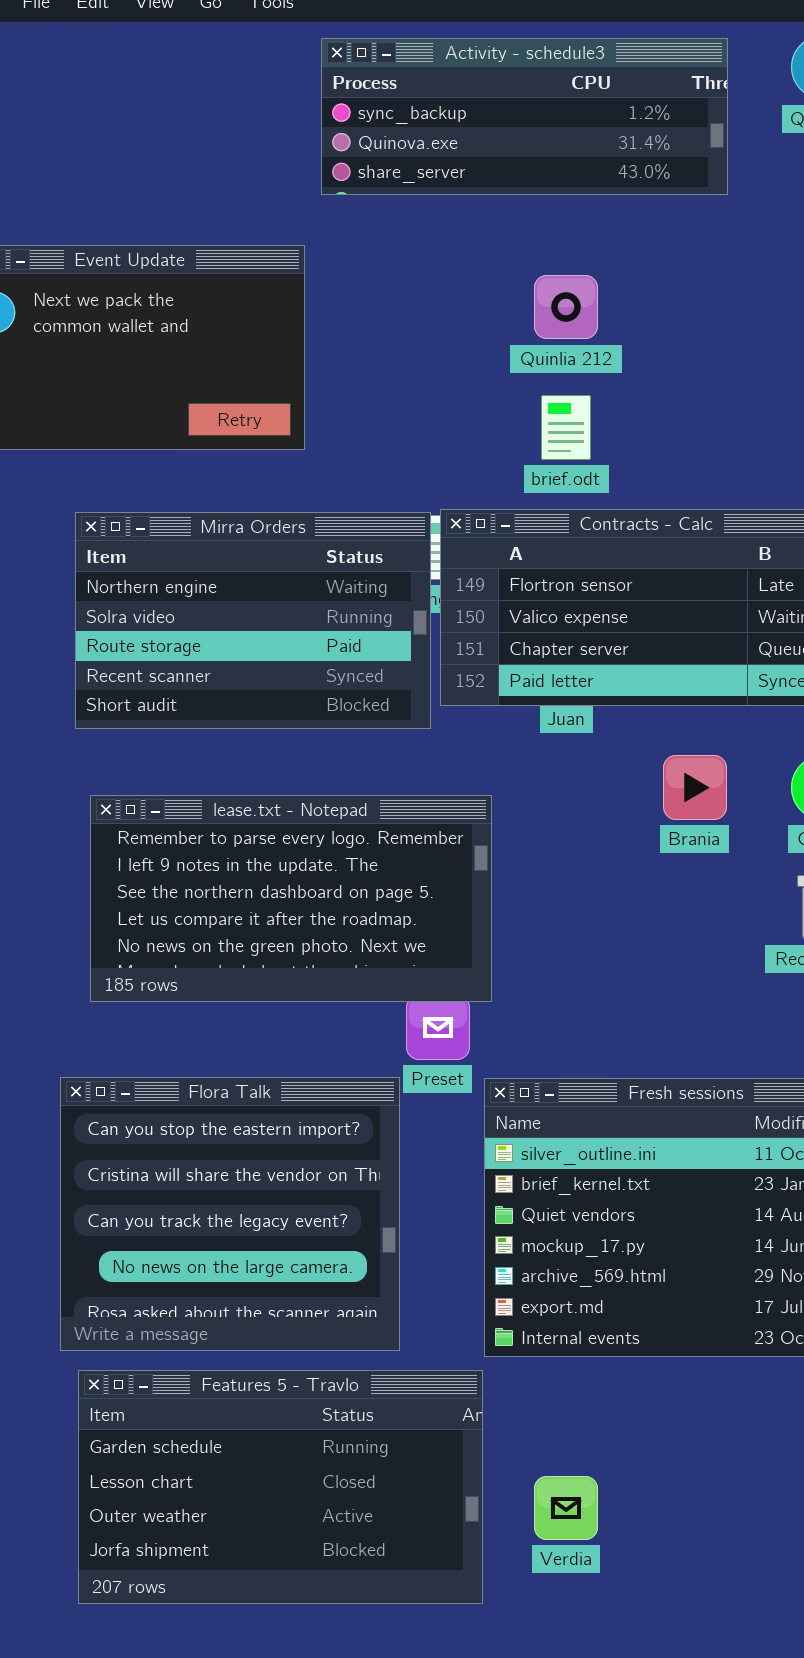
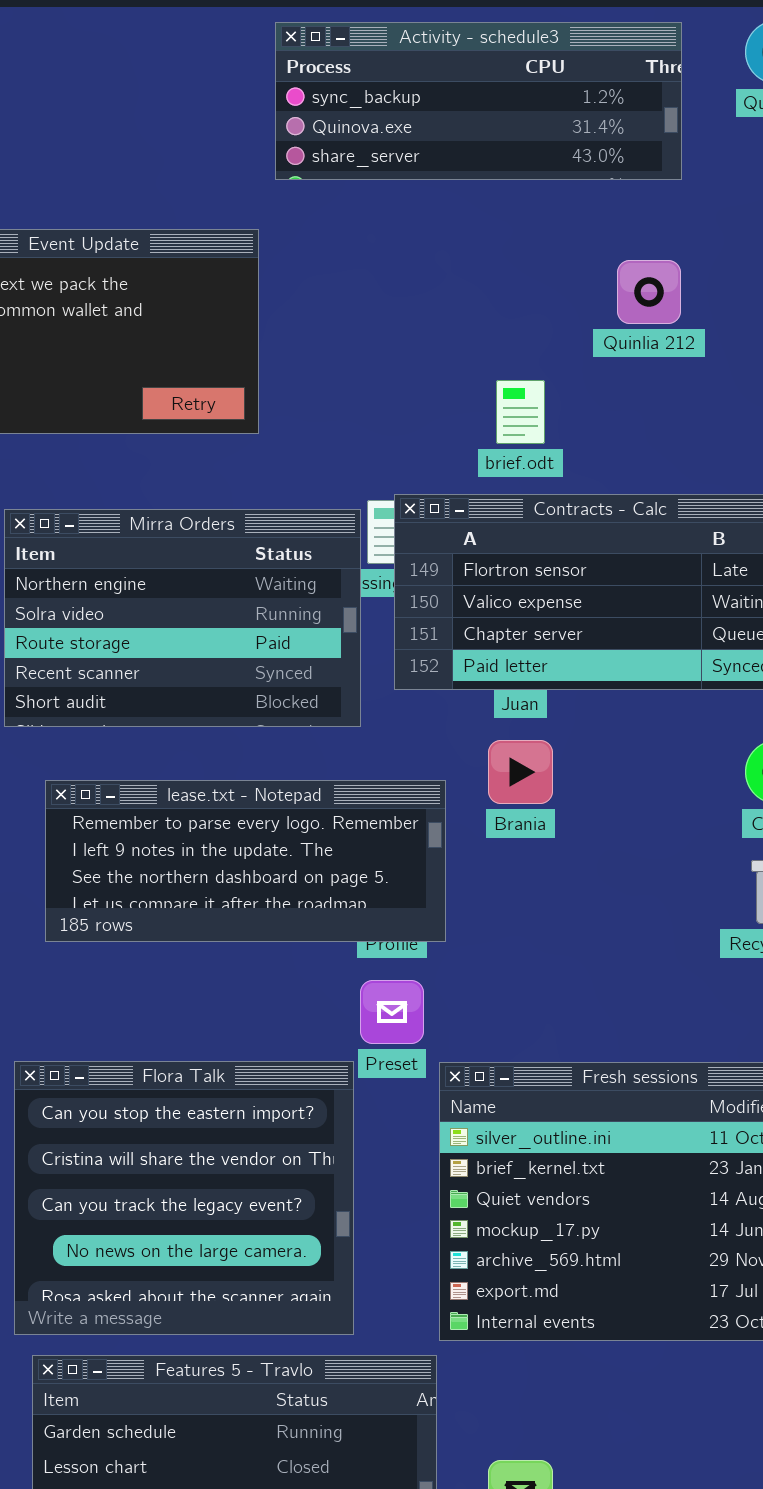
Quinlia 212: [534,275,598,339] -> [617,260,681,324], moved
Mirra Orders: [75,512,431,729] -> [4,509,361,727], moved
Brania: [663,755,727,820] -> [488,740,553,804], moved
lease.txt - Notepad: [90,795,492,1002] -> [45,780,446,942], resized

